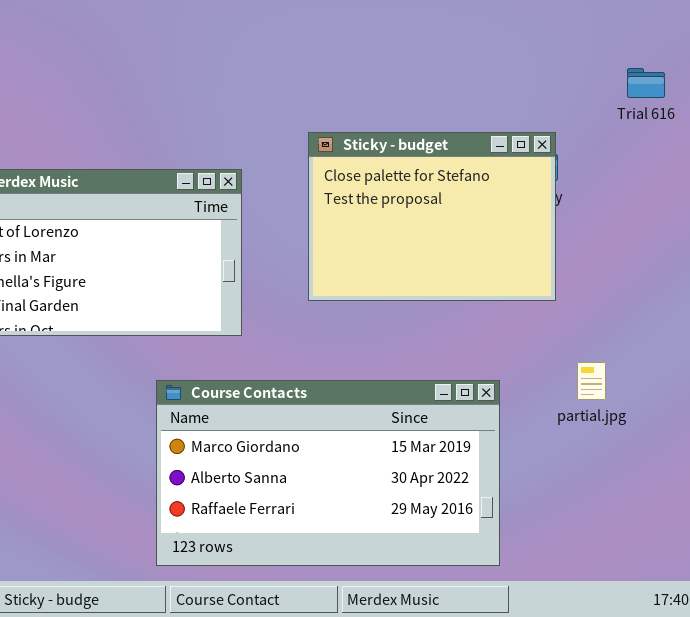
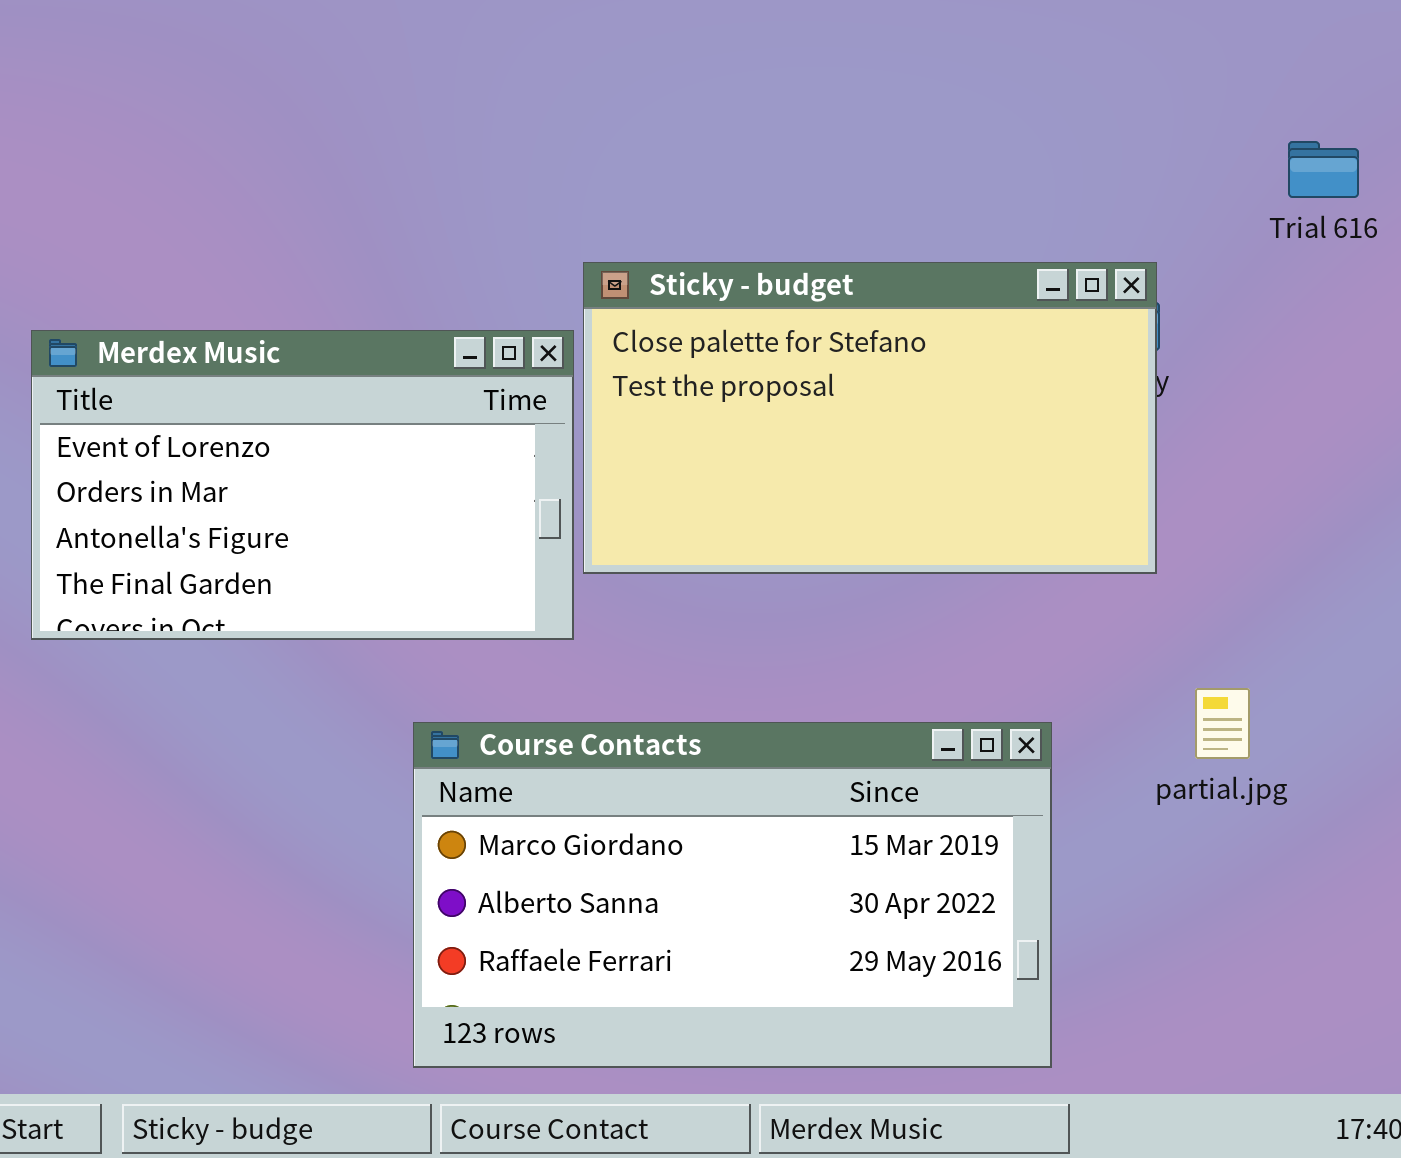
Sticky - budget: [308,132,556,301] -> [583,262,1157,574], resized

